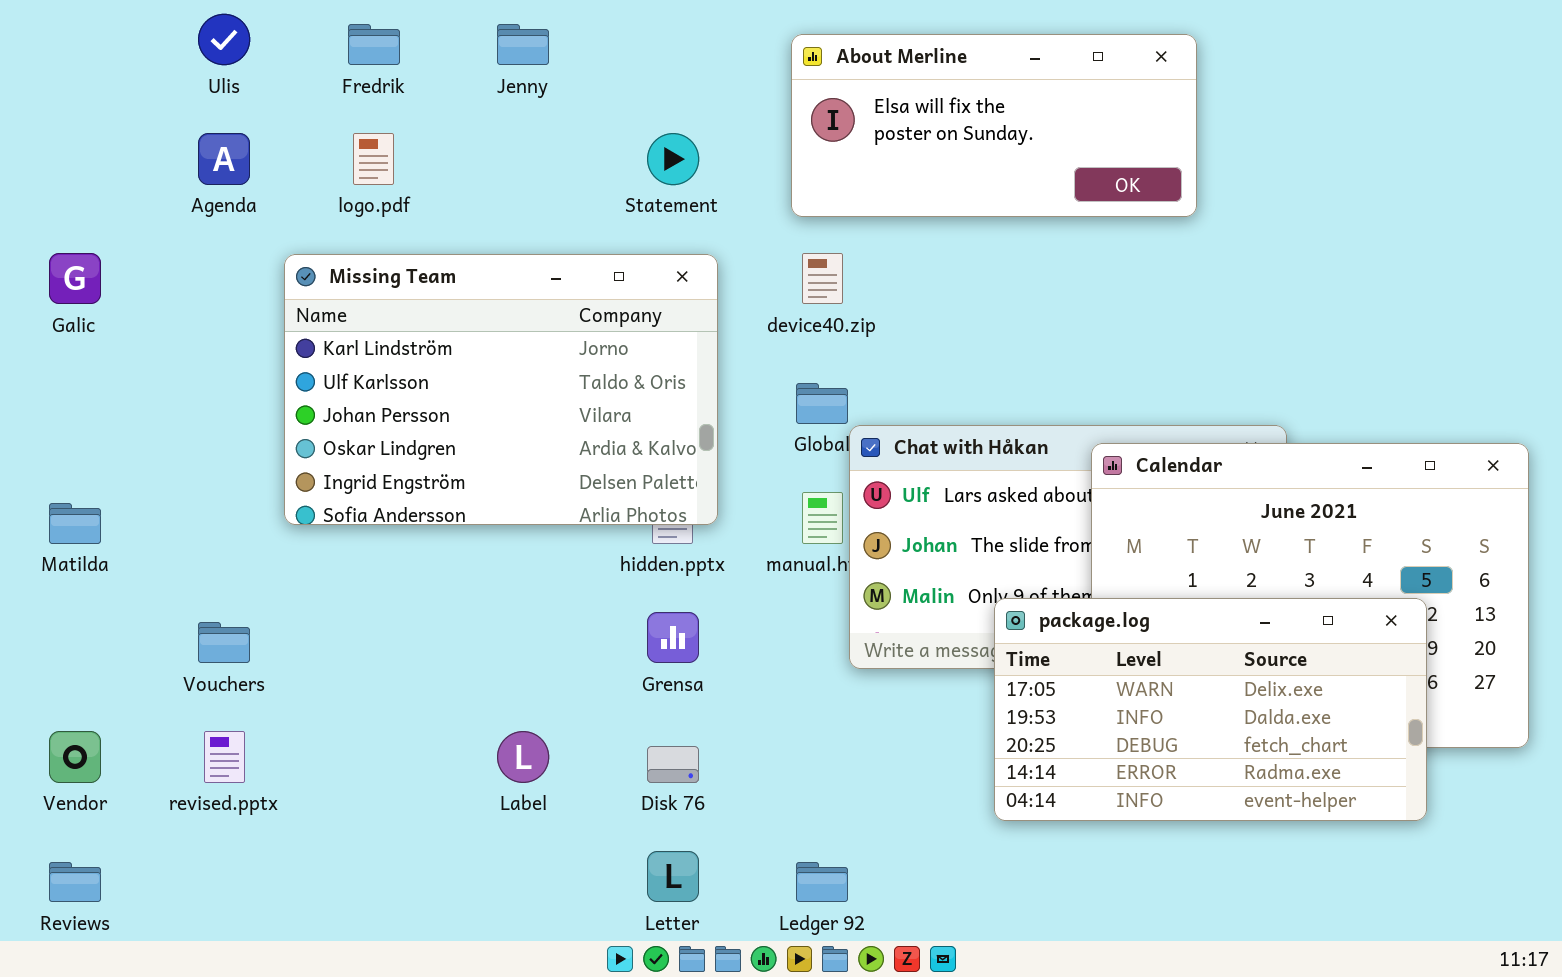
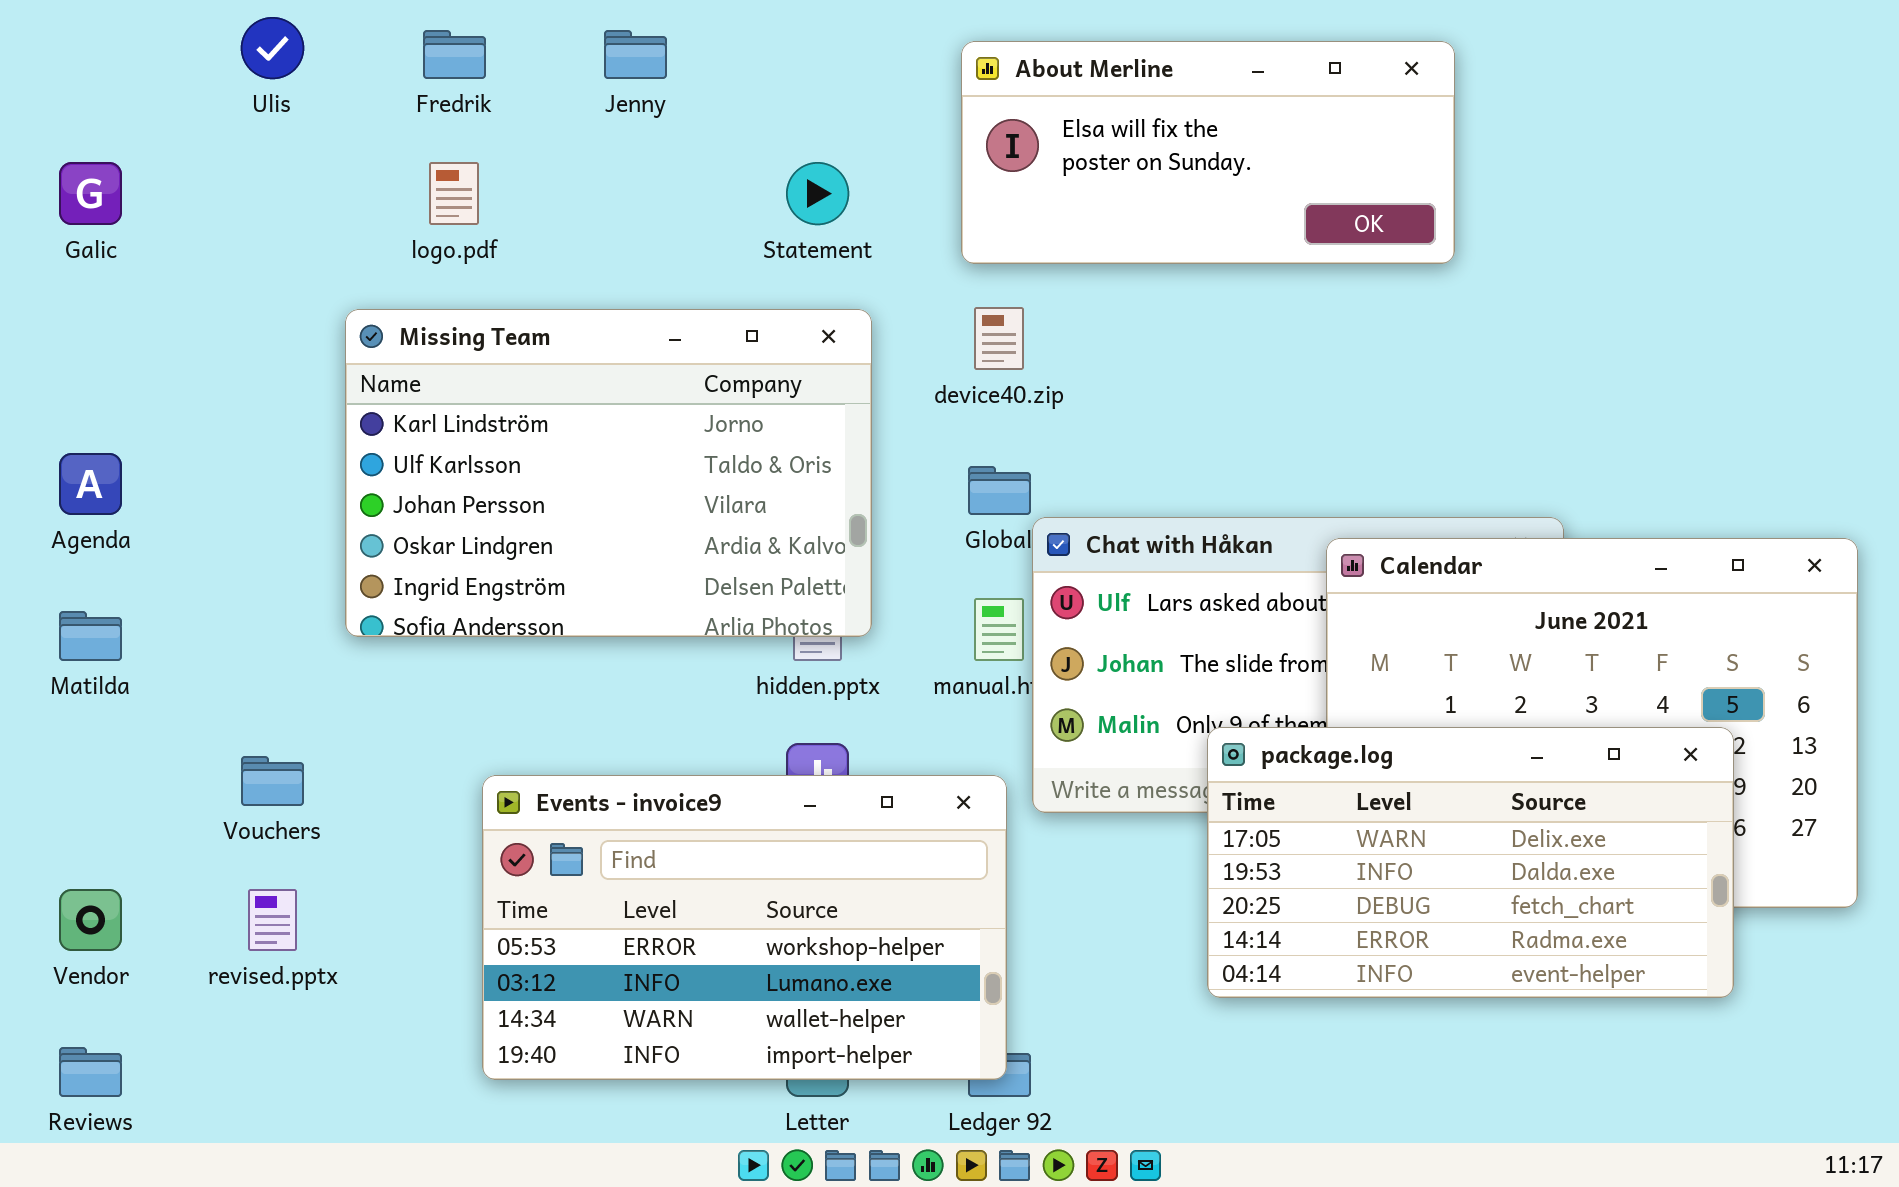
Agenda: [198,133,250,185] -> [59,453,122,515], moved
Galic: [49,253,101,304] -> [59,162,122,225], moved
Events - invoice9: none -> [482,775,1007,1080], opened

